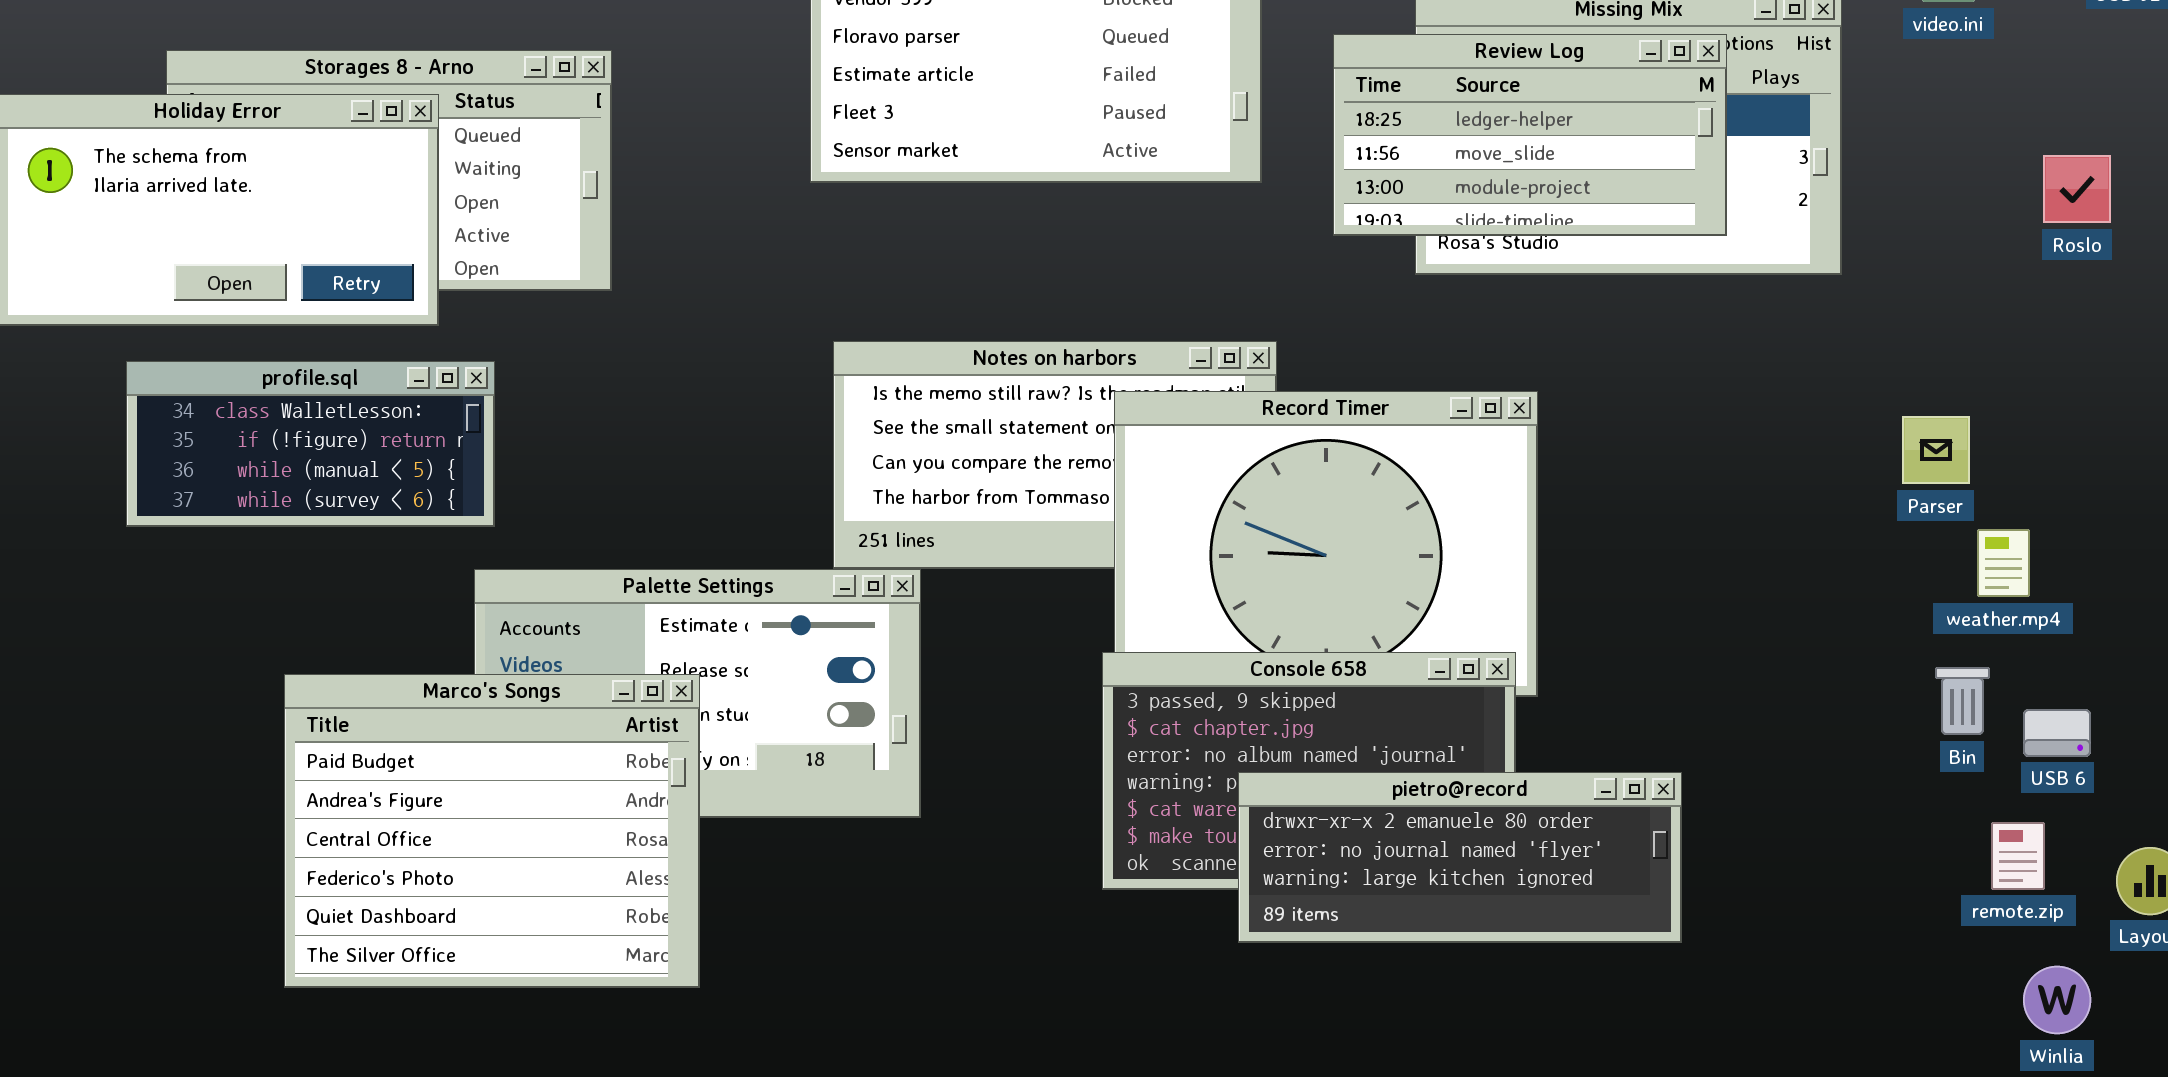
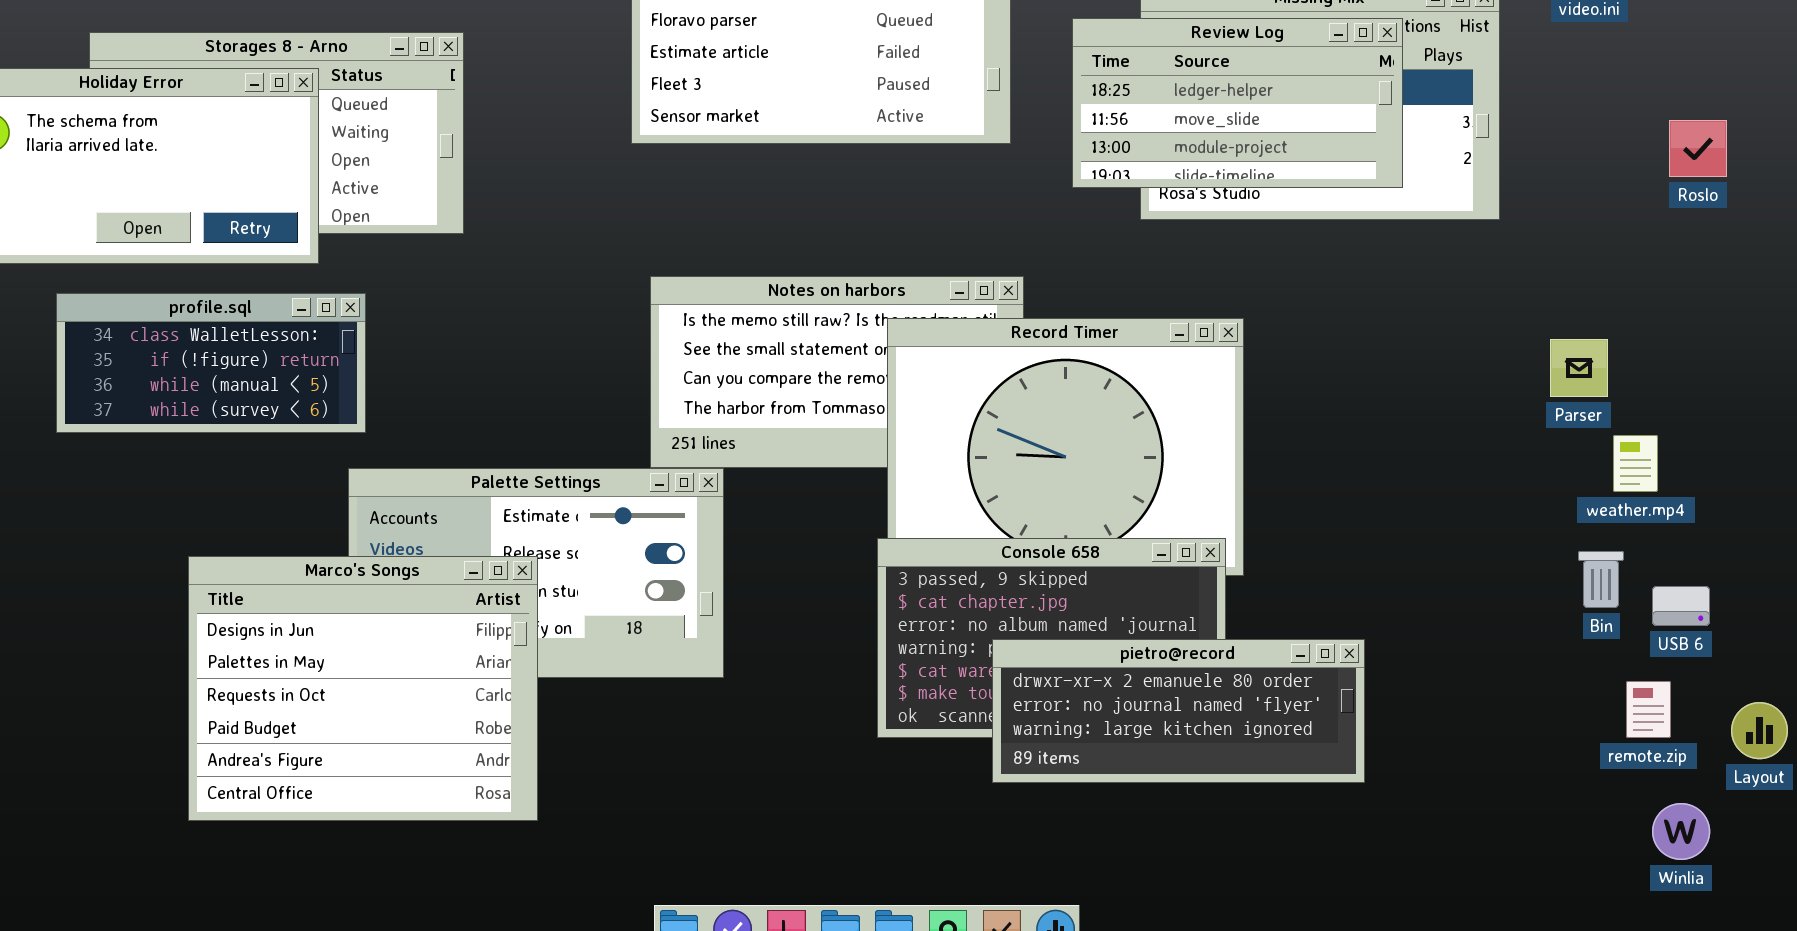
Marco's Songs: [284,674,700,988] -> [188,556,538,821], scrolled up 3 rows

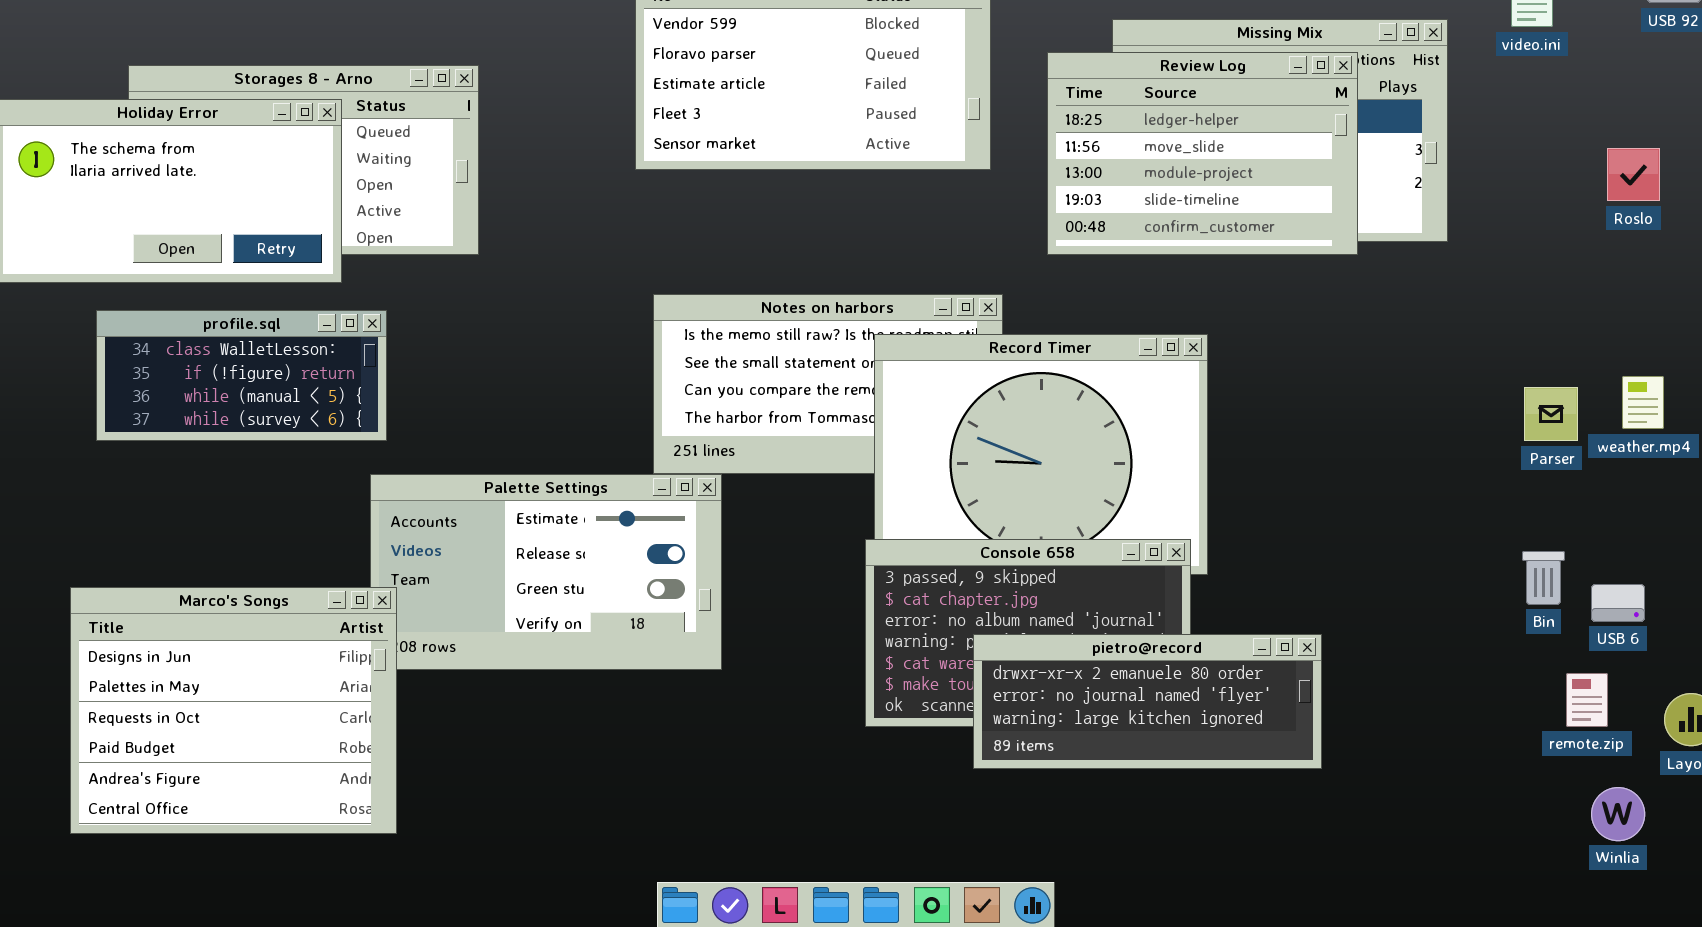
Review Log: [1072,18,1403,188] -> [1047,52,1358,255], resized
Parser: [1550,339,1608,397] -> [1524,387,1578,441], moved
weather.mp4: [1613,435,1658,492] -> [1622,376,1664,429], moved
Marco's Songs: [188,556,538,821] -> [70,587,397,834], moved

